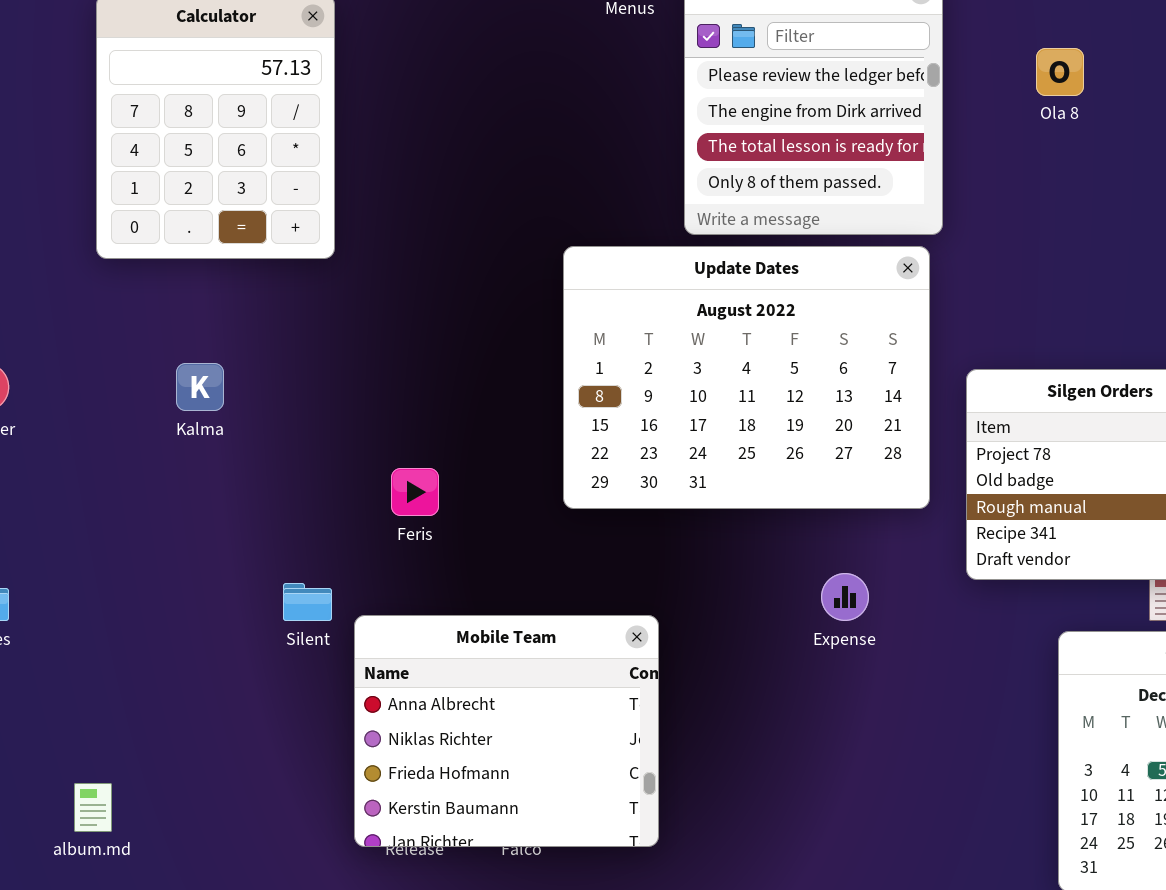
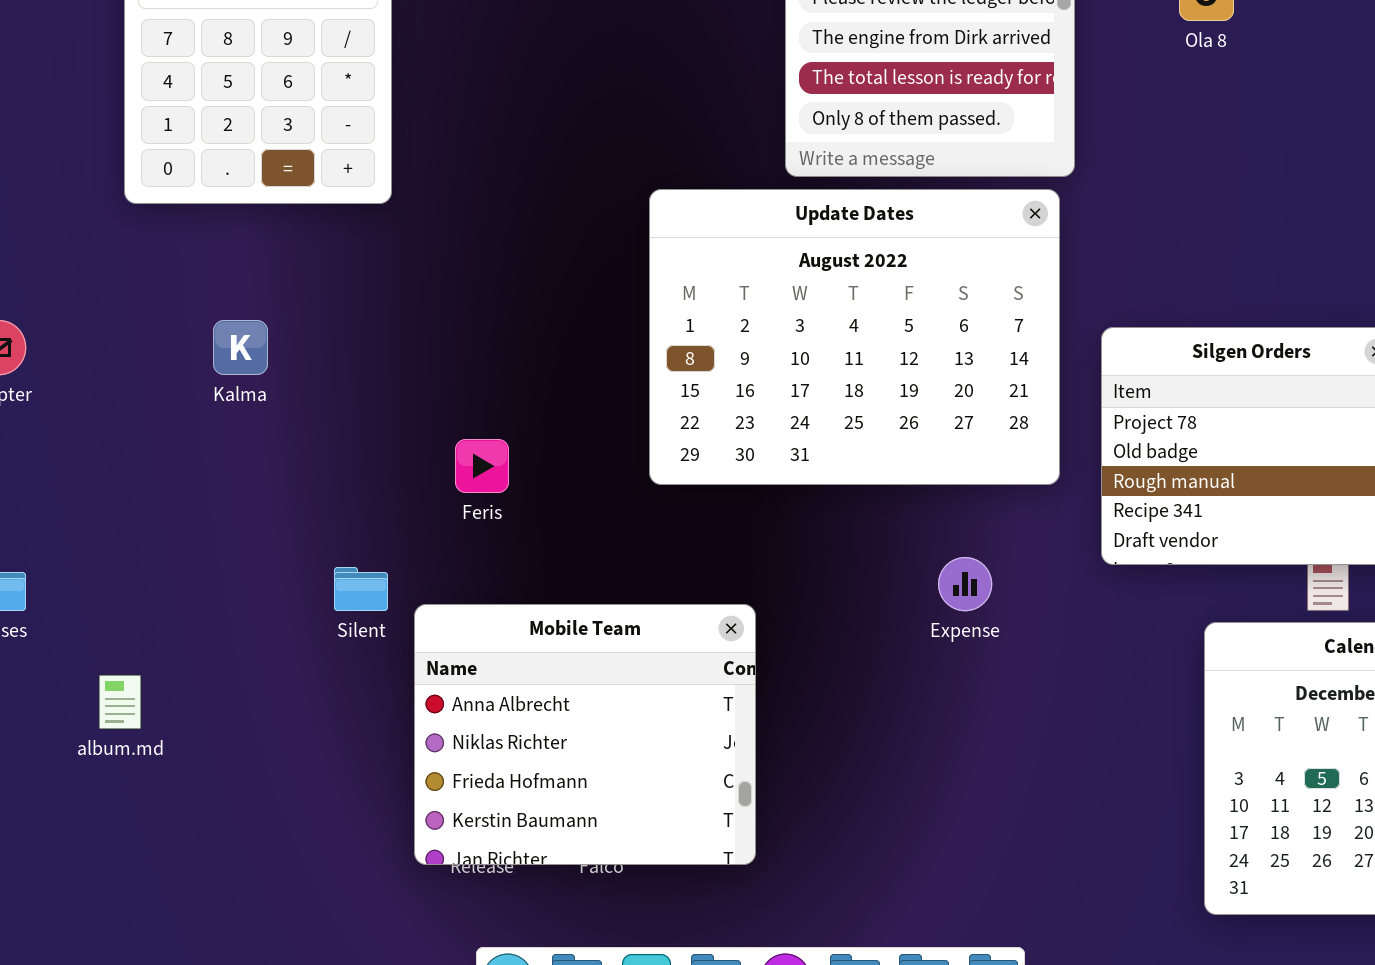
album.md: [74,783,112,832] -> [99,675,141,729], moved

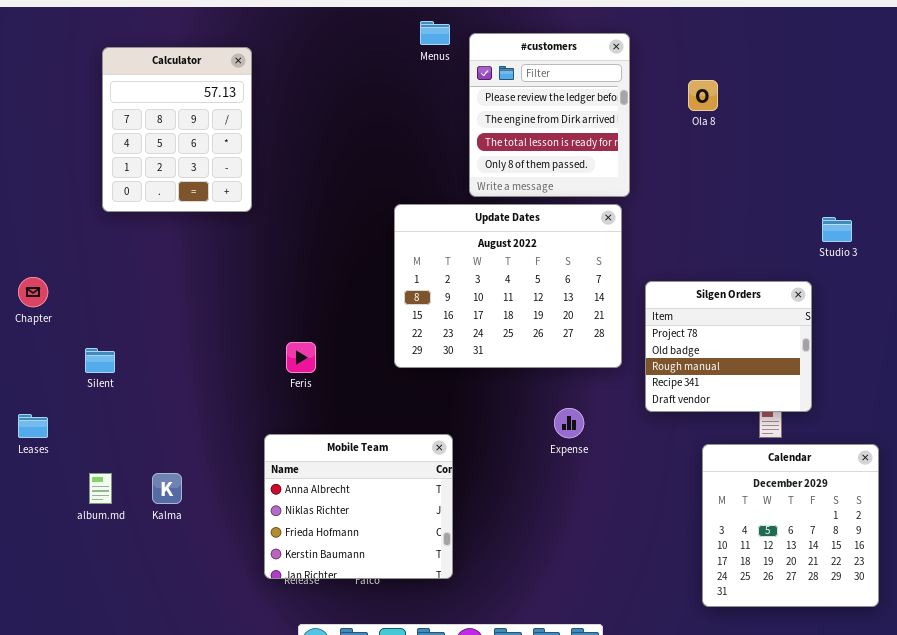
Kalma: [213,320,268,375] -> [152,473,182,504], moved
Silent: [334,567,388,611] -> [85,348,115,373], moved

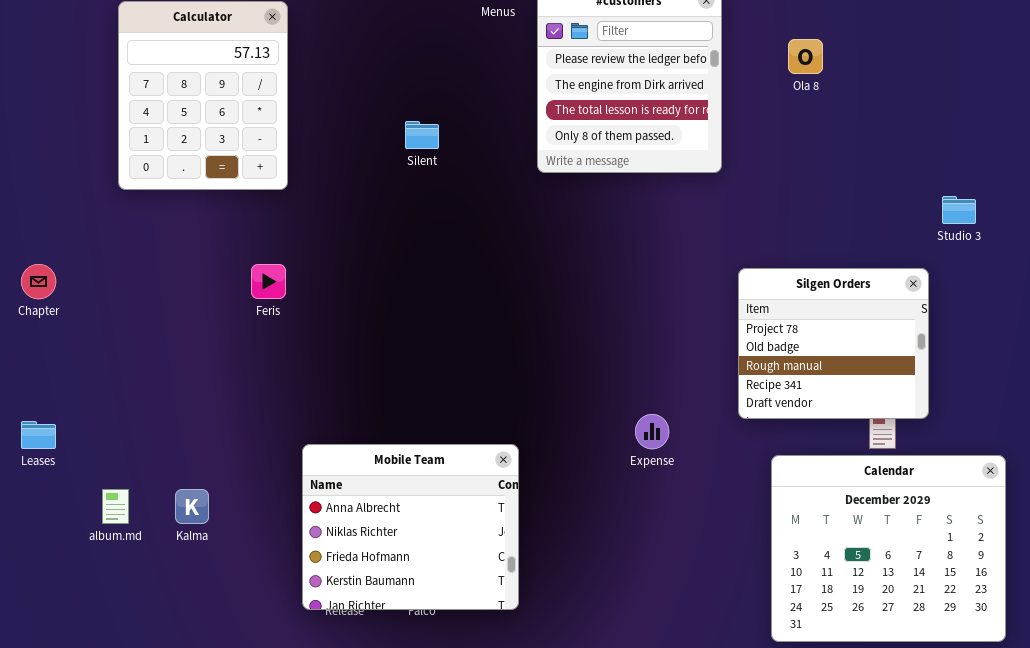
Update Dates: [394,204,622,368] -> none, closed
Feris: [286,342,316,373] -> [251,264,286,299], moved
Silent: [85,348,115,373] -> [405,121,439,149], moved
Calendar: [702,444,879,607] -> [771,455,1006,642], resized

